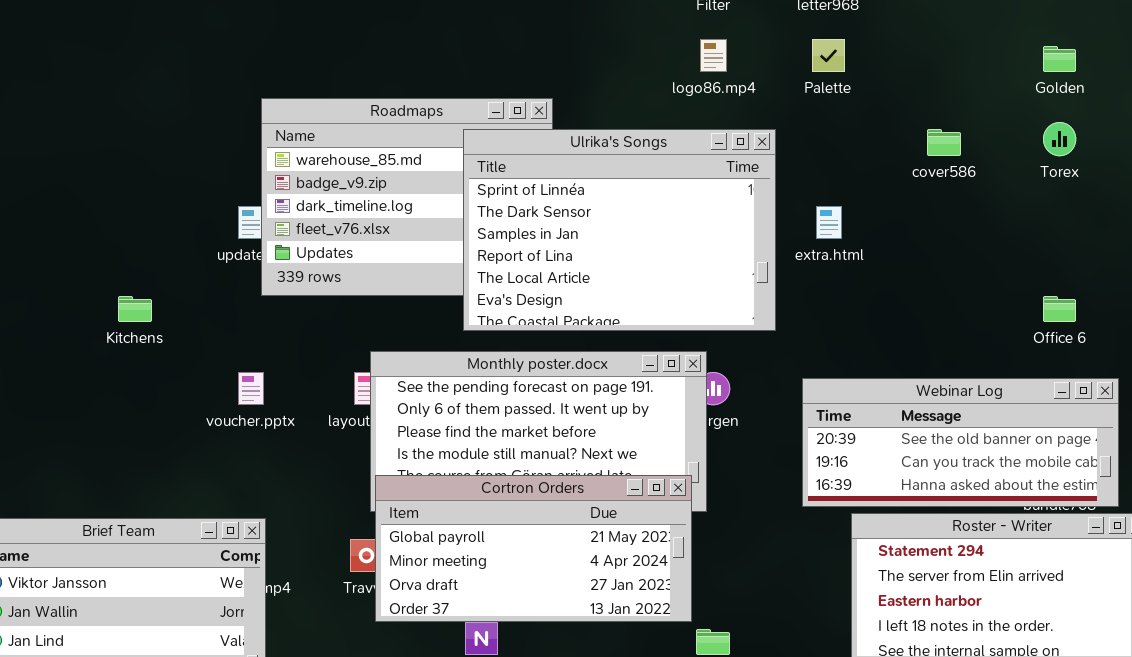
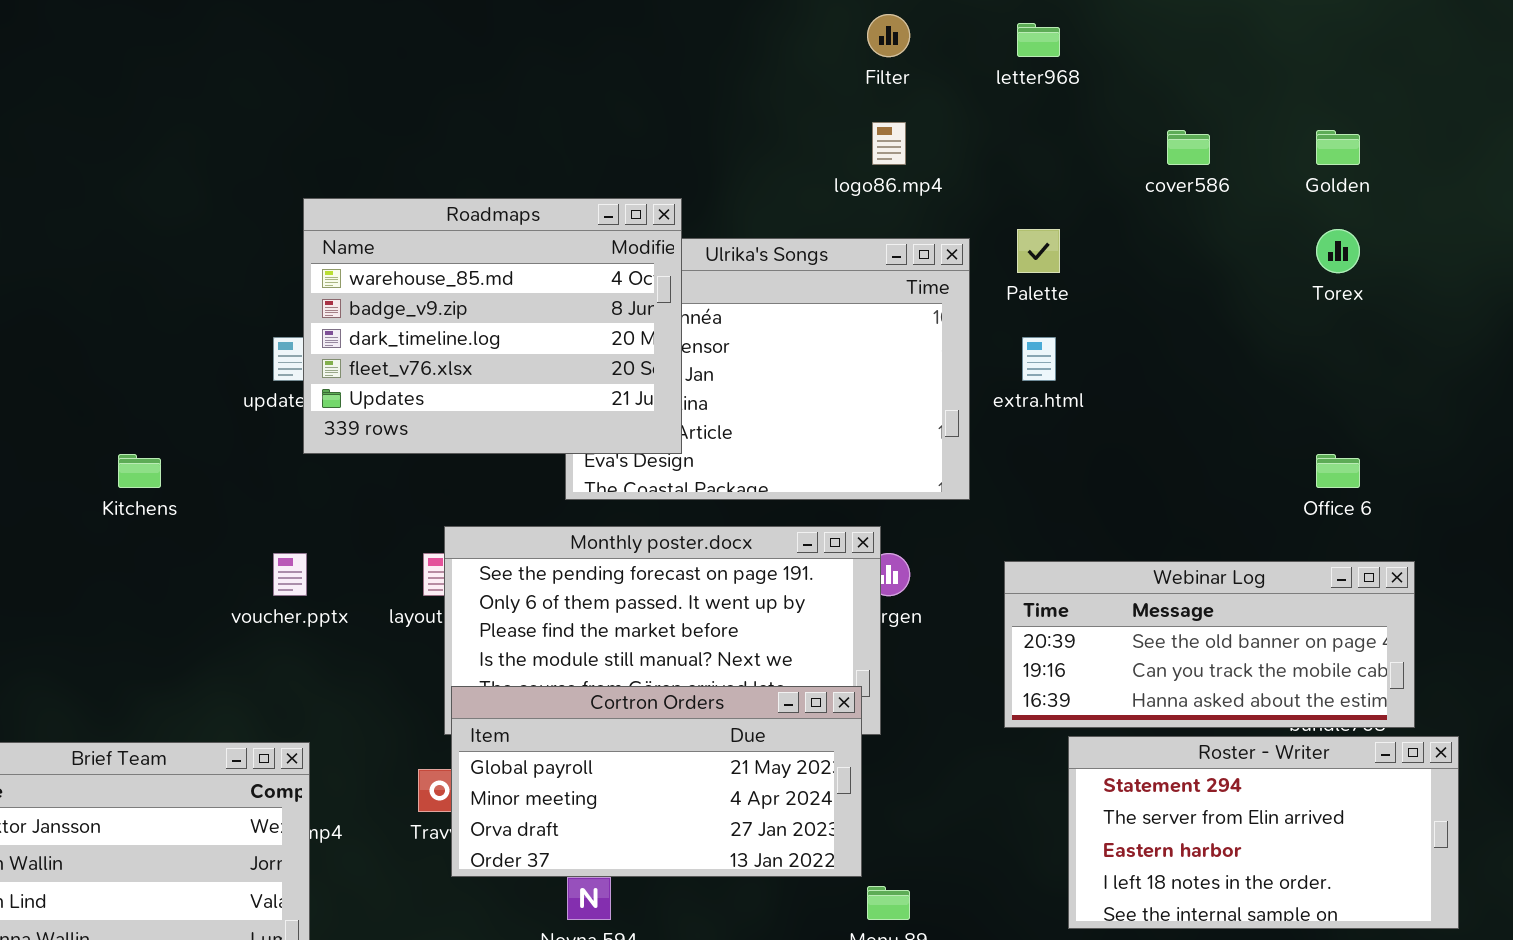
Palette: [812,39,845,72] -> [1017,229,1060,273], moved
Roadmaps: [261,98,553,296] -> [303,198,682,454], raised
cover586: [927,129,961,156] -> [1167,130,1210,165], moved

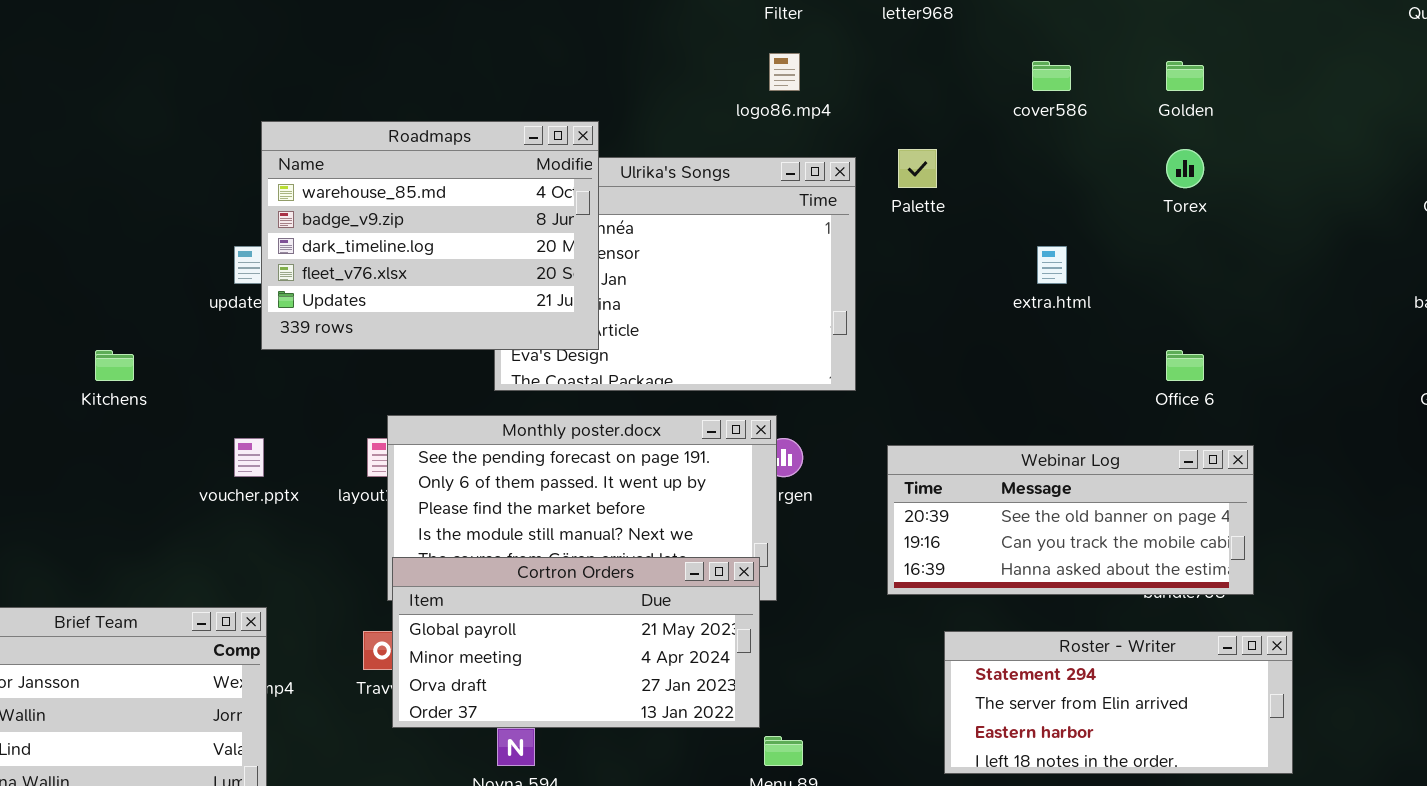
extra.html: [1022,337,1056,381] -> [1037,246,1067,284], moved
Roster - Writer: [1068,736,1459,929] -> [944,631,1293,774], resized

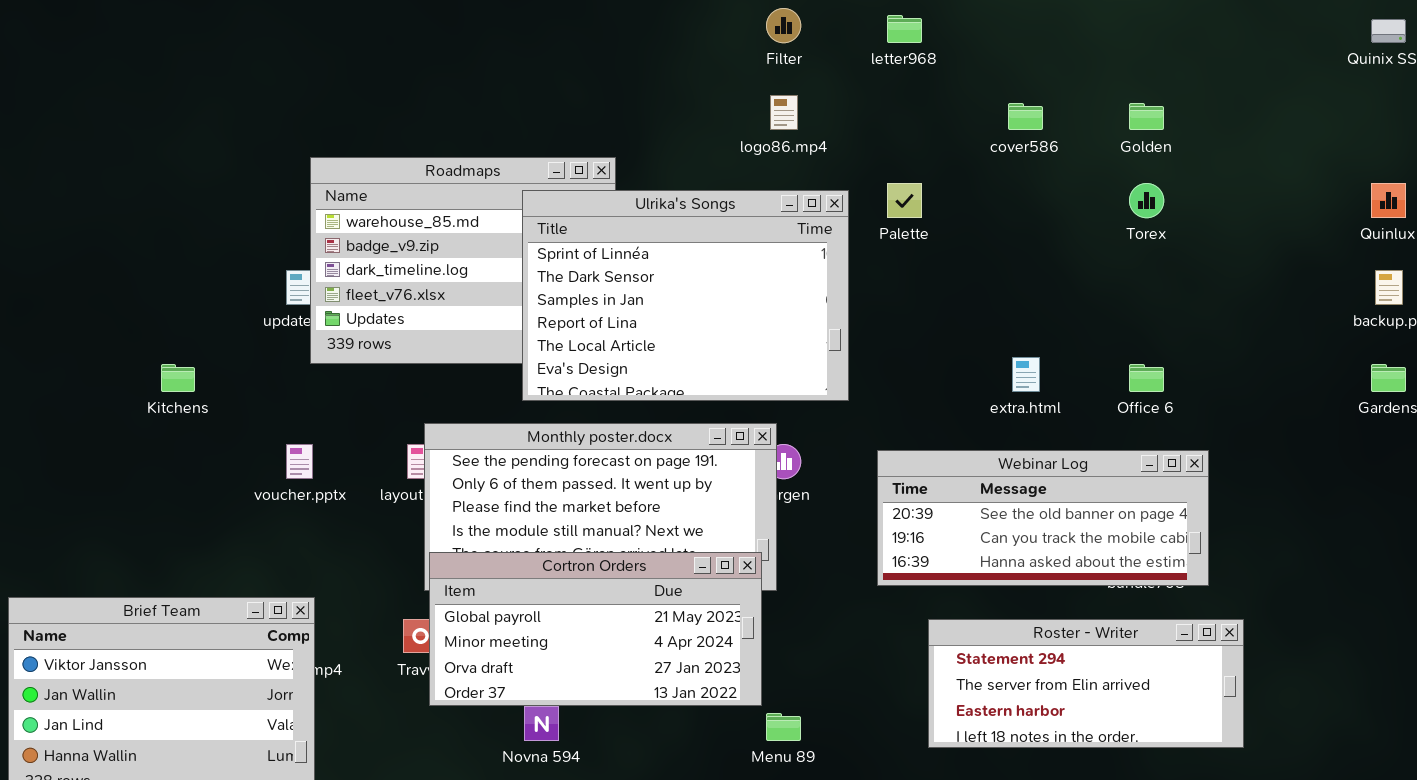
Ulrika's Songs: [494,157,856,391] -> [522,190,849,401], raised
extra.html: [1037,246,1067,284] -> [1012,357,1040,392], moved

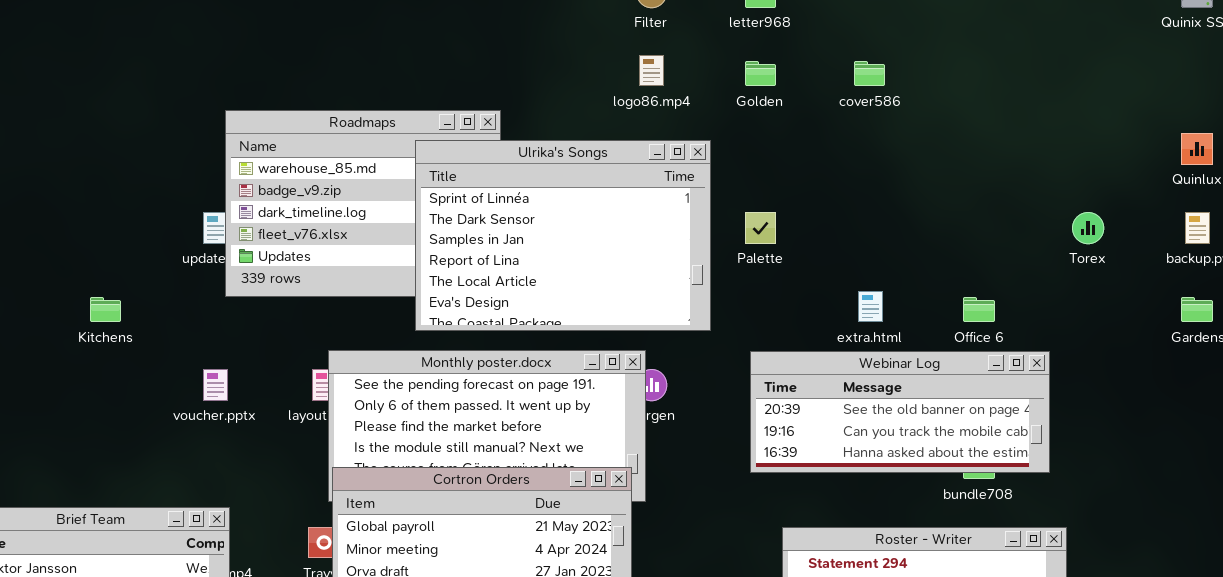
Golden: [1129,103,1164,130] -> [745,61,776,86], moved
Palette: [887,183,922,218] -> [745,212,776,244], moved
Torex: [1129,183,1164,218] -> [1072,212,1104,244], moved
Webinar Log: [877,450,1209,586] -> [750,351,1050,473], moved

